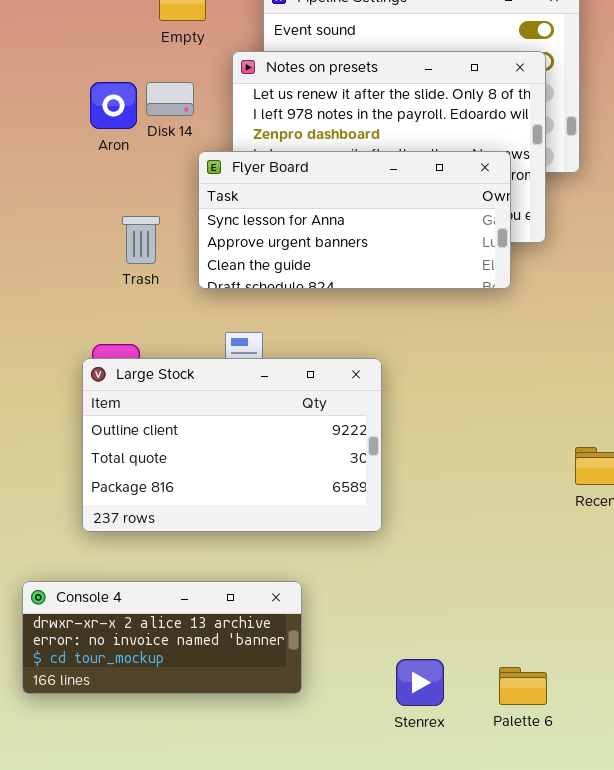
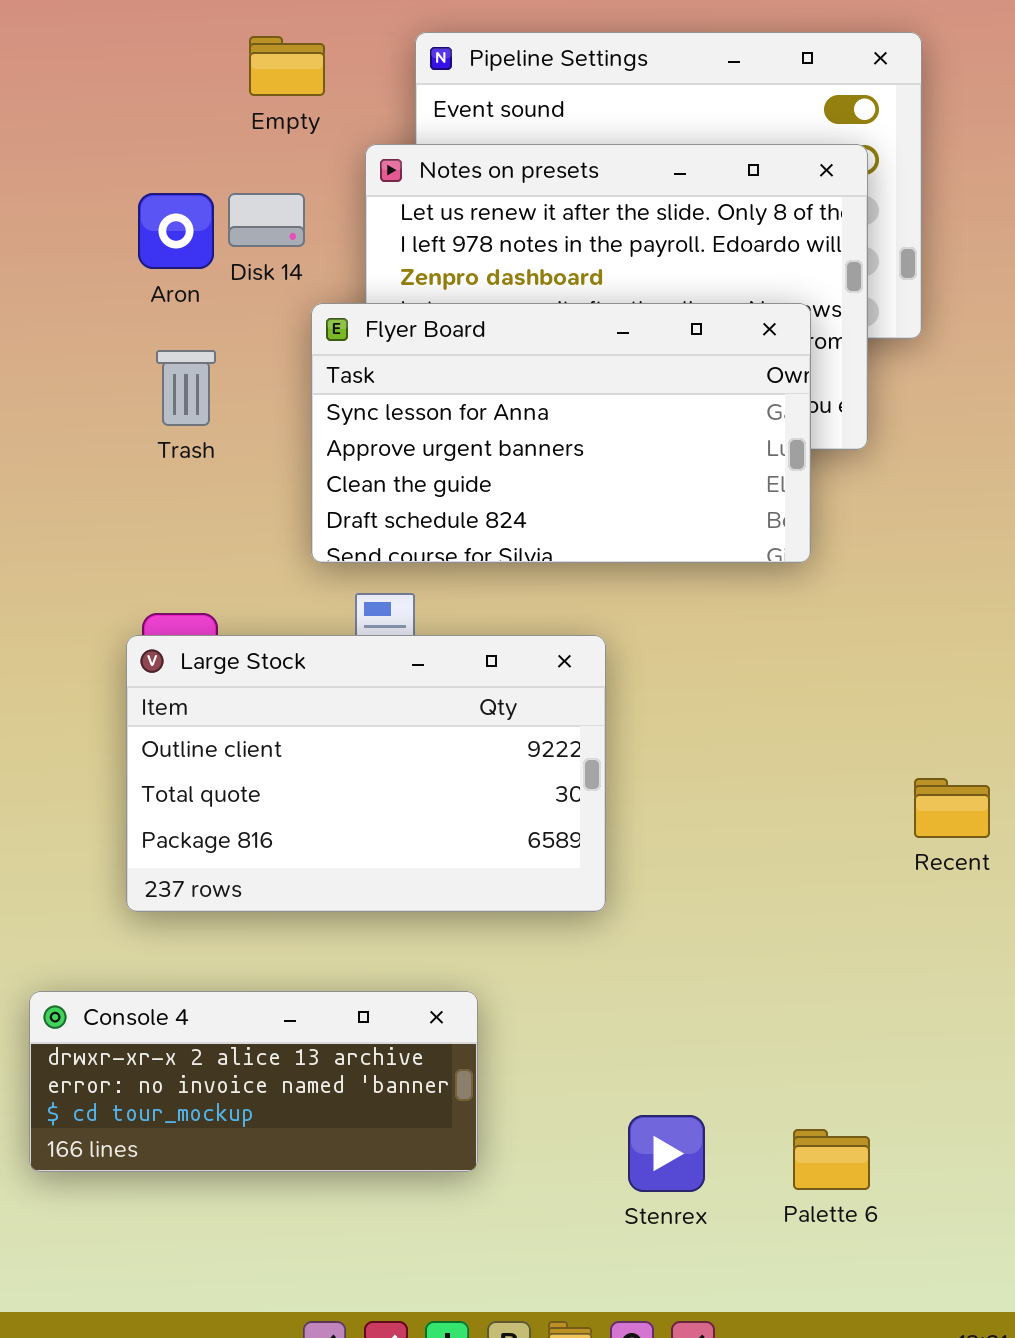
Flyer Board: [198,151,511,289] -> [311,303,811,563], resized
Trash: [122,216,160,264] -> [156,350,216,426], moved

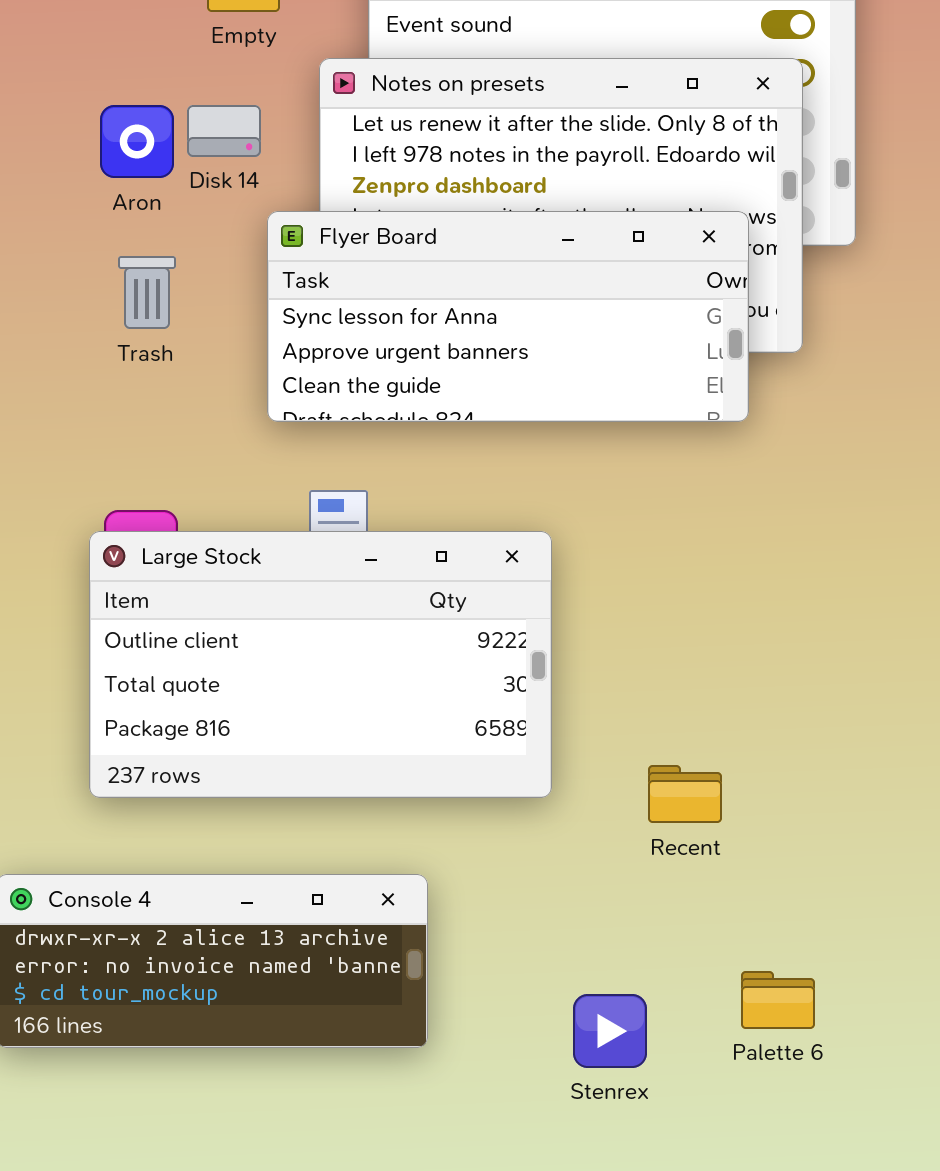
Flyer Board: [311,303,811,563] -> [267,211,749,422], resized
Recent: [914,778,990,838] -> [648,765,722,823], moved
Palette 6: [793,1129,870,1190] -> [741,971,815,1029], moved

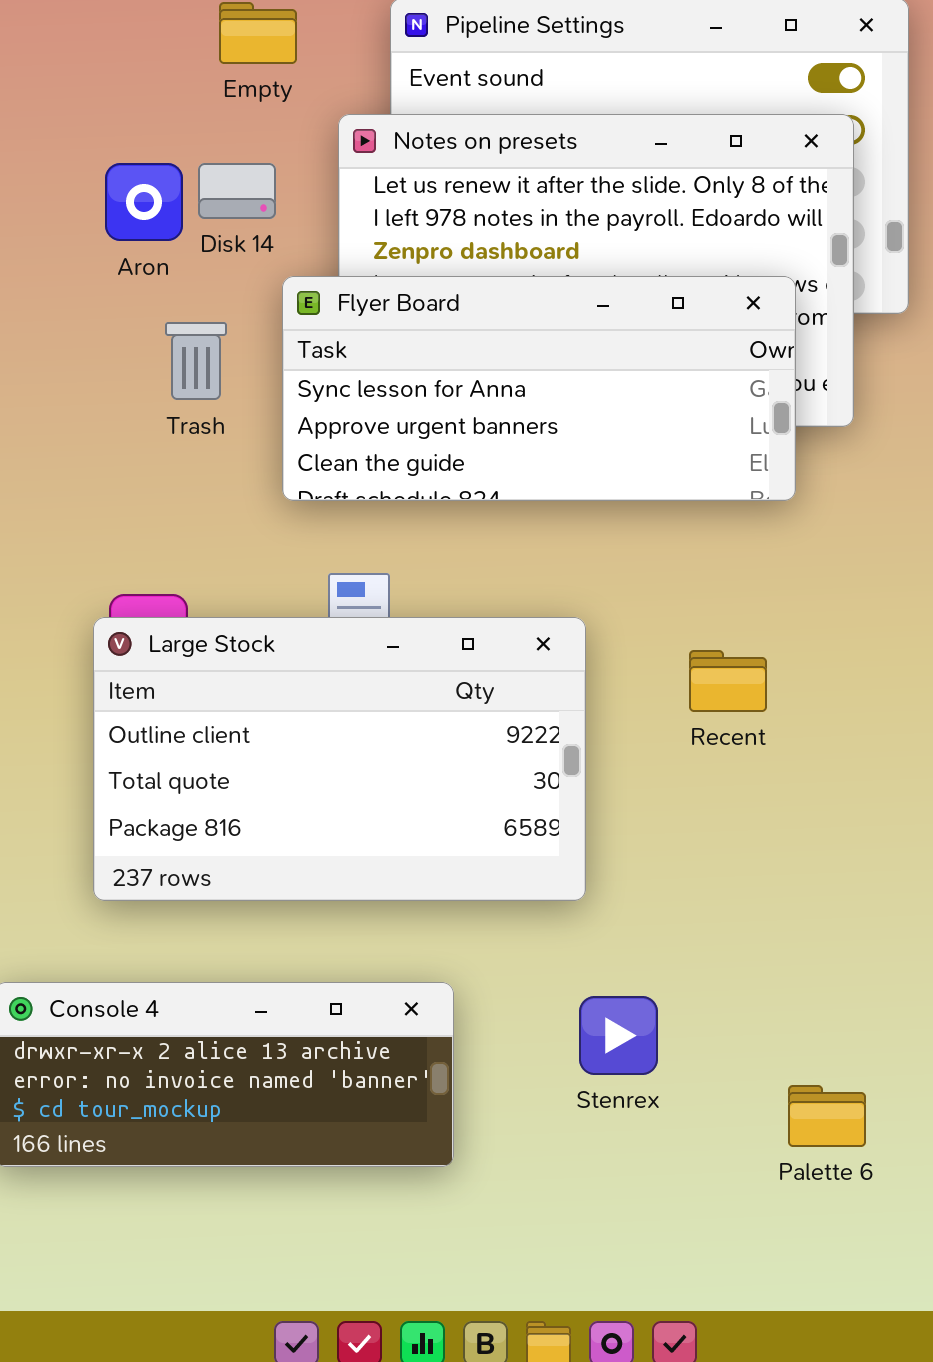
Trash: [118,256,176,329] -> [165,322,227,400], moved
Recent: [648,765,722,823] -> [689,650,767,712], moved
Stenrex: [573,994,647,1068] -> [579,996,658,1075], moved

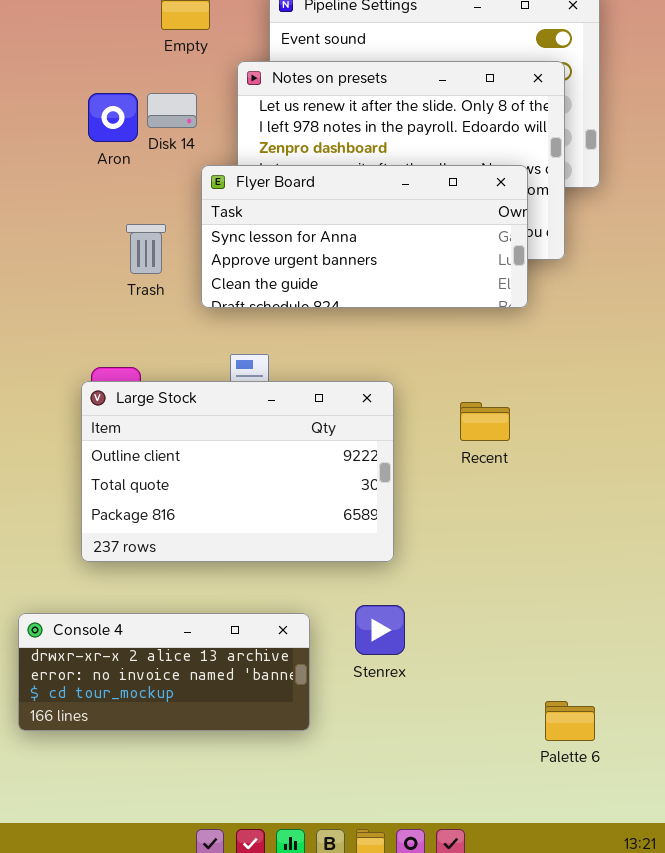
Trash: [165,322,227,400] -> [126,224,166,274], moved
Stenrex: [579,996,658,1075] -> [355,605,405,655], moved
Palette 6: [788,1085,866,1147] -> [545,701,595,741], moved

